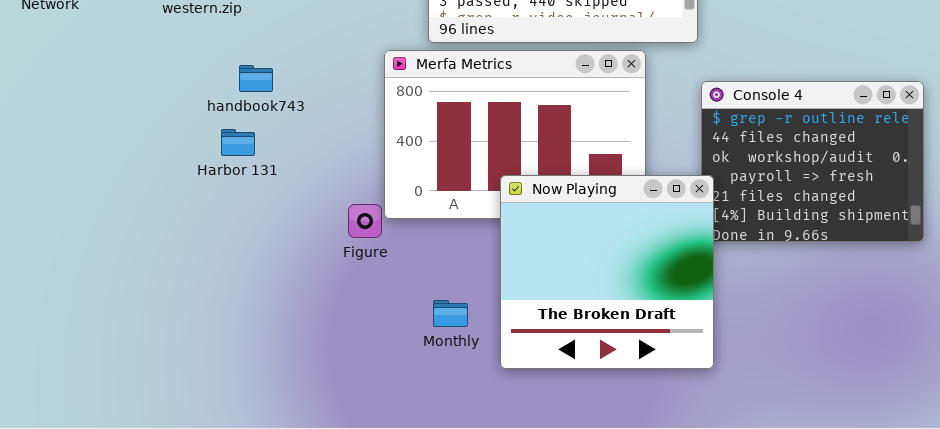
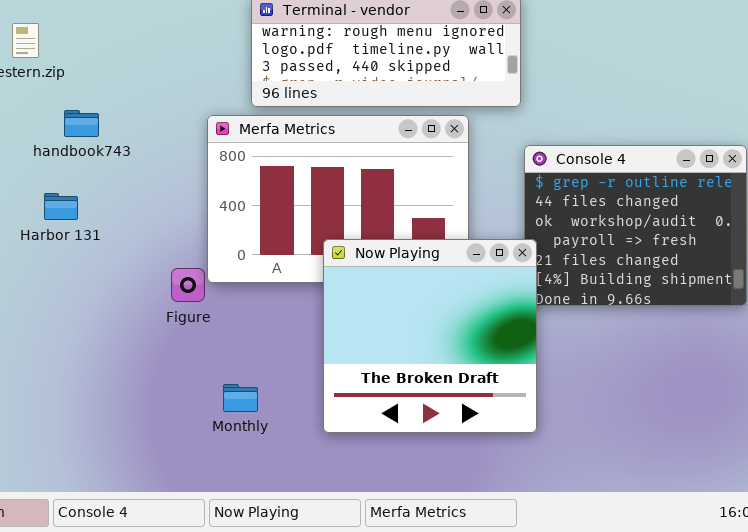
handbook743: [239,65,273,92] -> [64,110,99,137], moved
Monthly: [433,300,468,327] -> [223,384,258,412], moved

